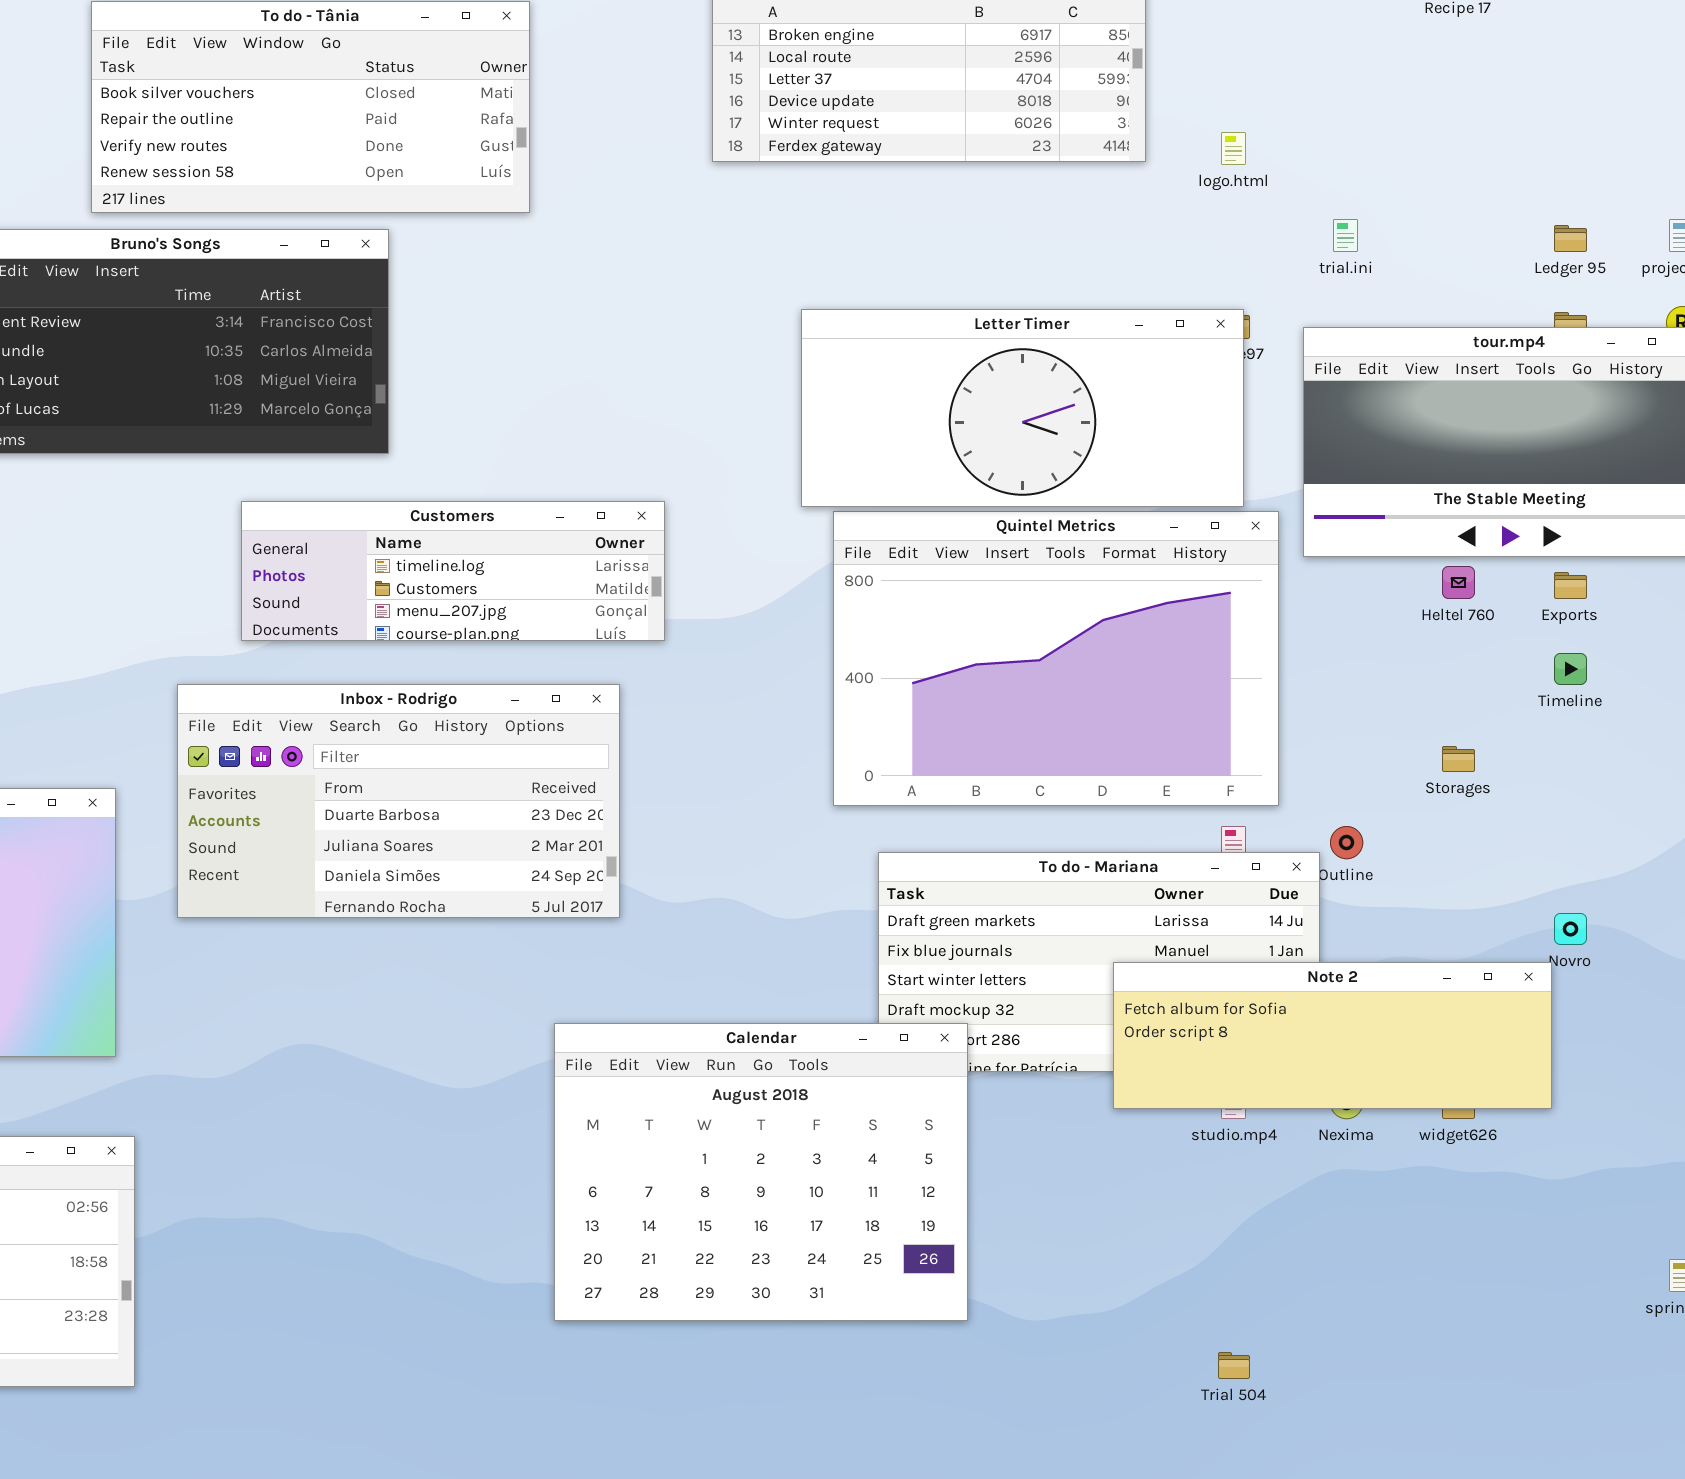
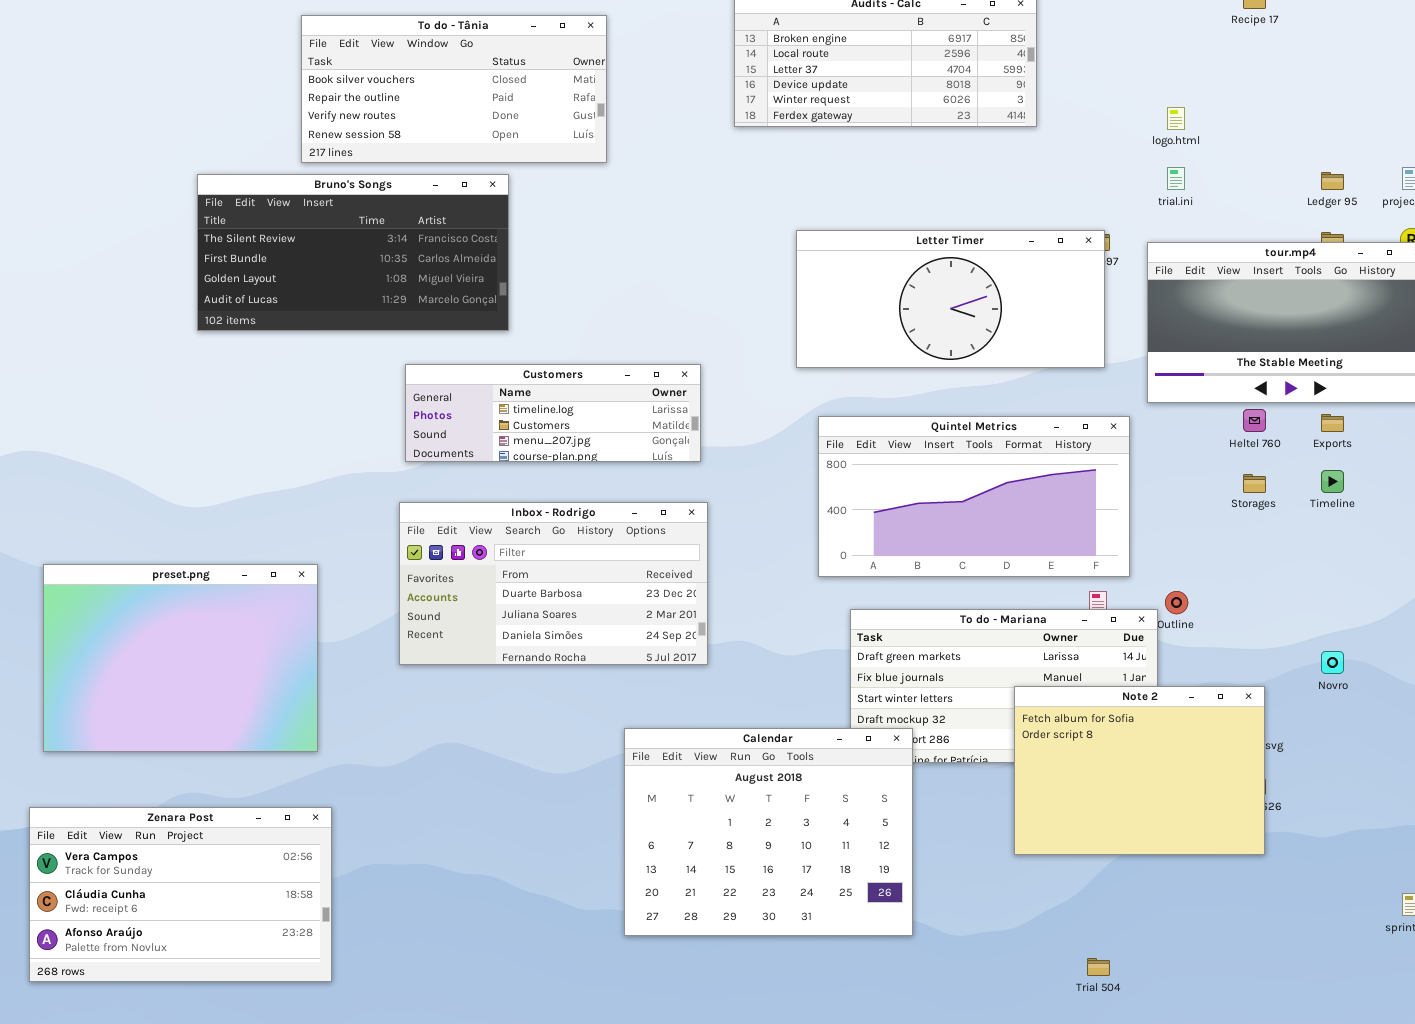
logo.html: [1221,132,1246,165] -> [1167,107,1185,130], moved
Quintel Metrics: [833,511,1279,806] -> [818,416,1130,577], resized
Inbox - Rodrigo: [177,684,620,918] -> [399,502,708,665], moved
Storages: [1442,746,1475,772] -> [1243,474,1266,493], moved
Note 2: [1113,962,1552,1109] -> [1014,686,1265,855], resized

